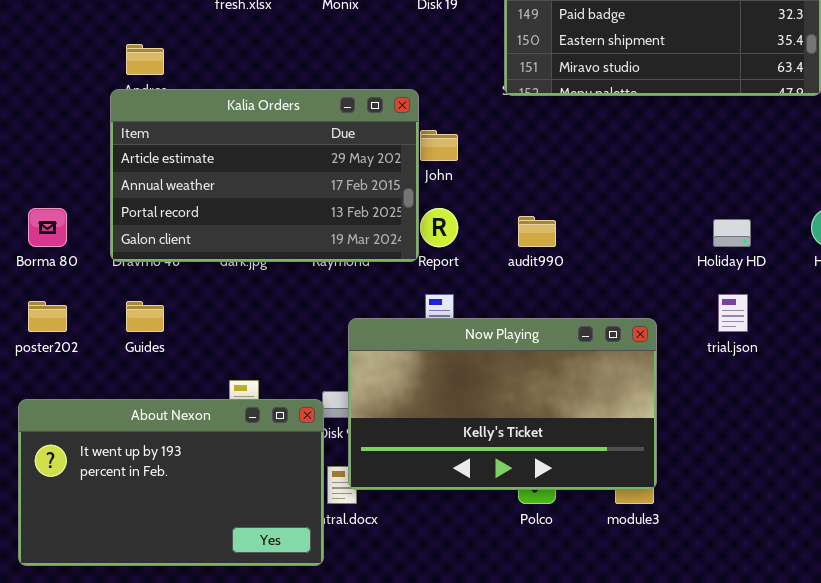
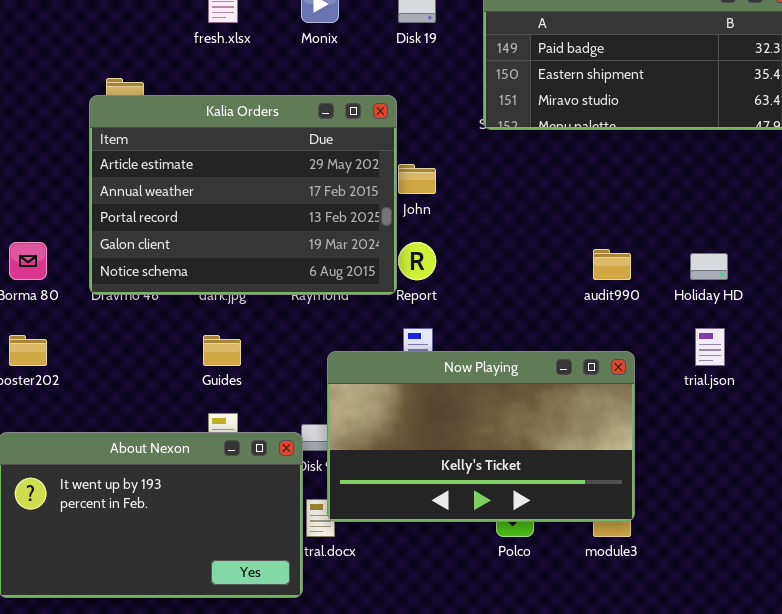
Kalia Orders: [110,89,419,262] -> [89,95,397,295], resized
audit990: [518,216,556,247] -> [593,249,631,280], moved
Guides: [126,301,164,332] -> [203,335,241,366], moved

